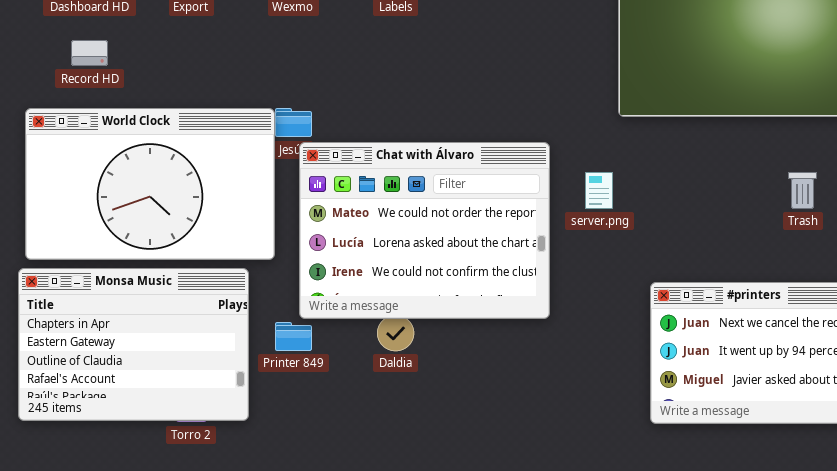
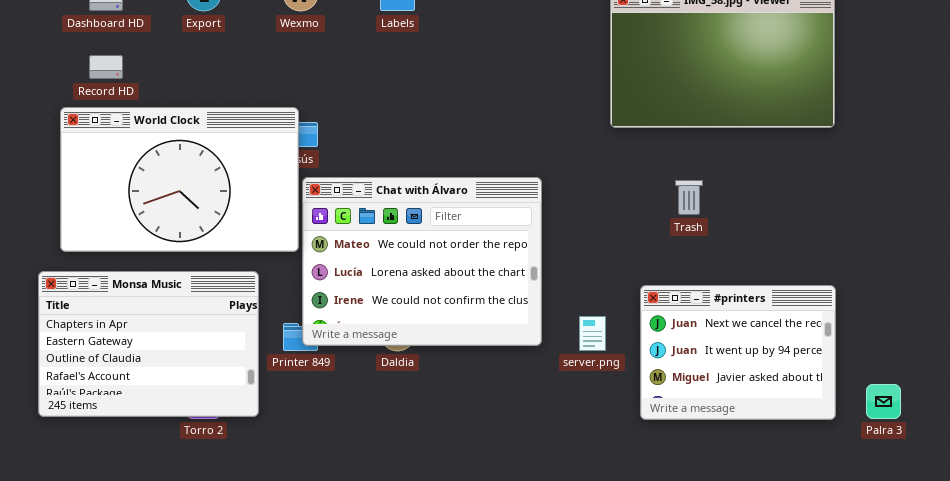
World Clock: [25,108,275,260] -> [60,107,299,252], moved
Chat with Álvaro: [299,142,550,319] -> [302,177,542,346], moved
server.png: [585,172,613,209] -> [579,316,606,351], moved
Trash: [788,172,817,209] -> [675,180,703,215], moved

